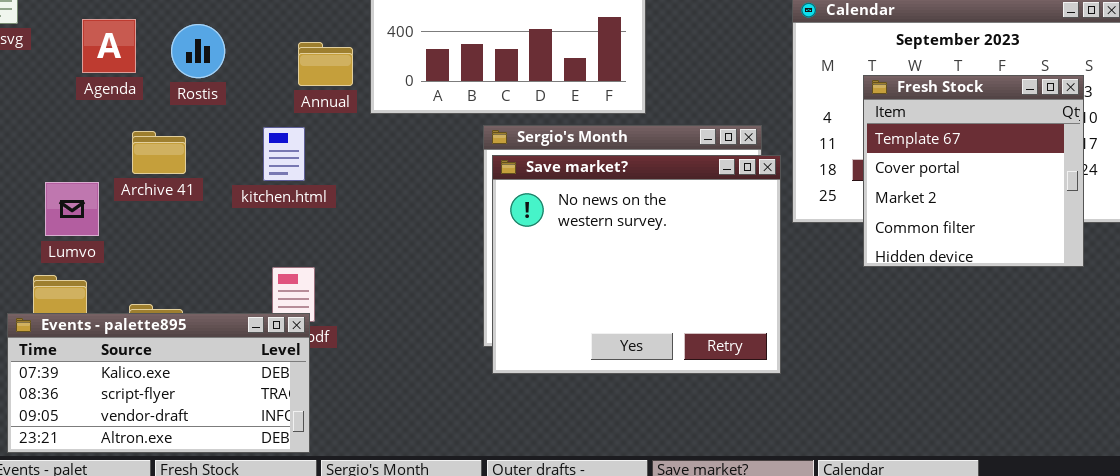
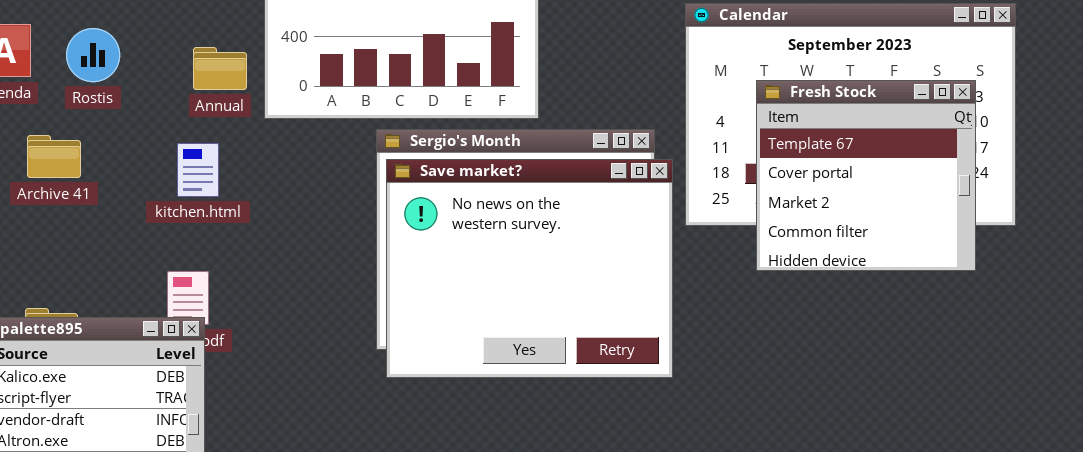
kitchen.html: [263,127,305,181] -> [177,143,219,197], moved

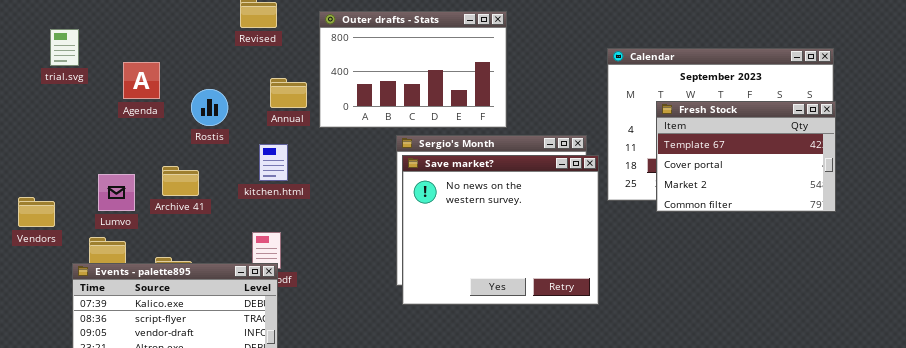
Rostis: [66,28,120,82] -> [191,89,228,126], moved
Fresh Stock: [756,80,976,271] -> [656,101,836,212], resized
Archive 41: [27,135,81,178] -> [162,166,199,196], moved

